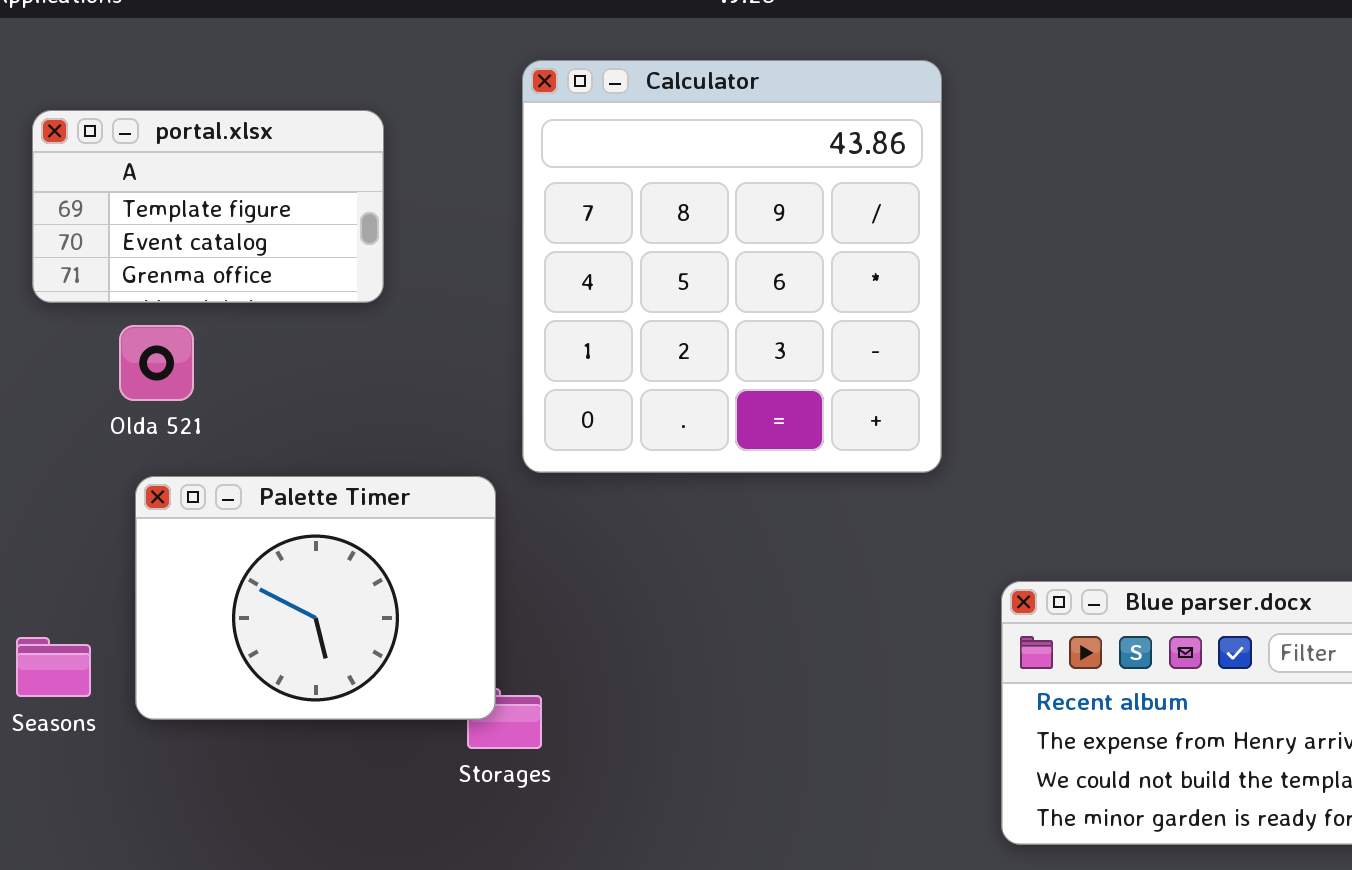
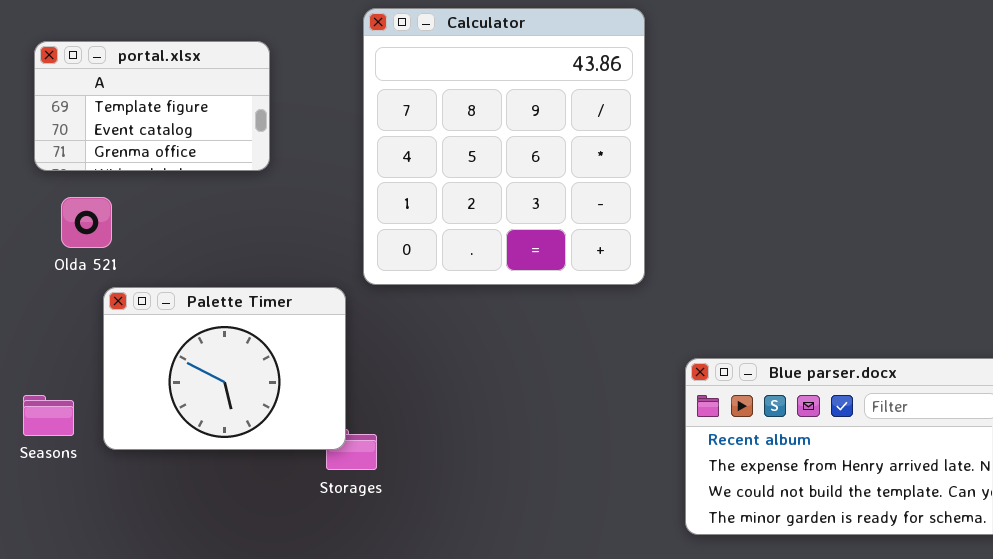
Olda 521: [119,325,194,401] -> [61,197,112,248], moved

